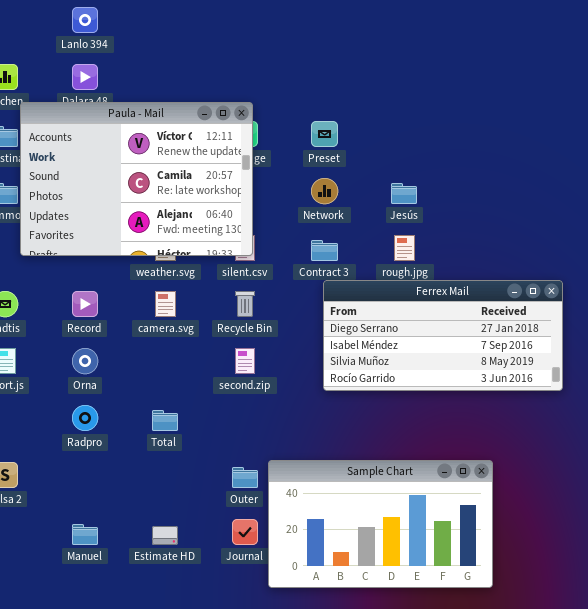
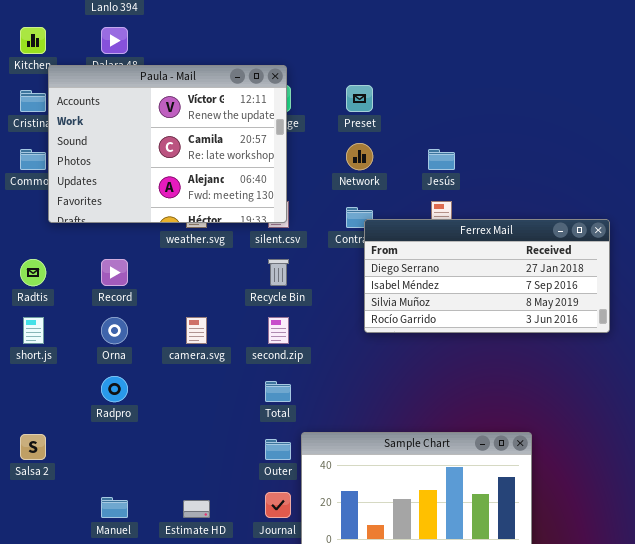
Ferrex Mail: [323,280,563,391] -> [364,219,610,333], moved
camera.svg: [155,291,176,317] -> [186,317,207,344], moved
Total: [152,410,178,431] -> [265,381,291,402], moved

